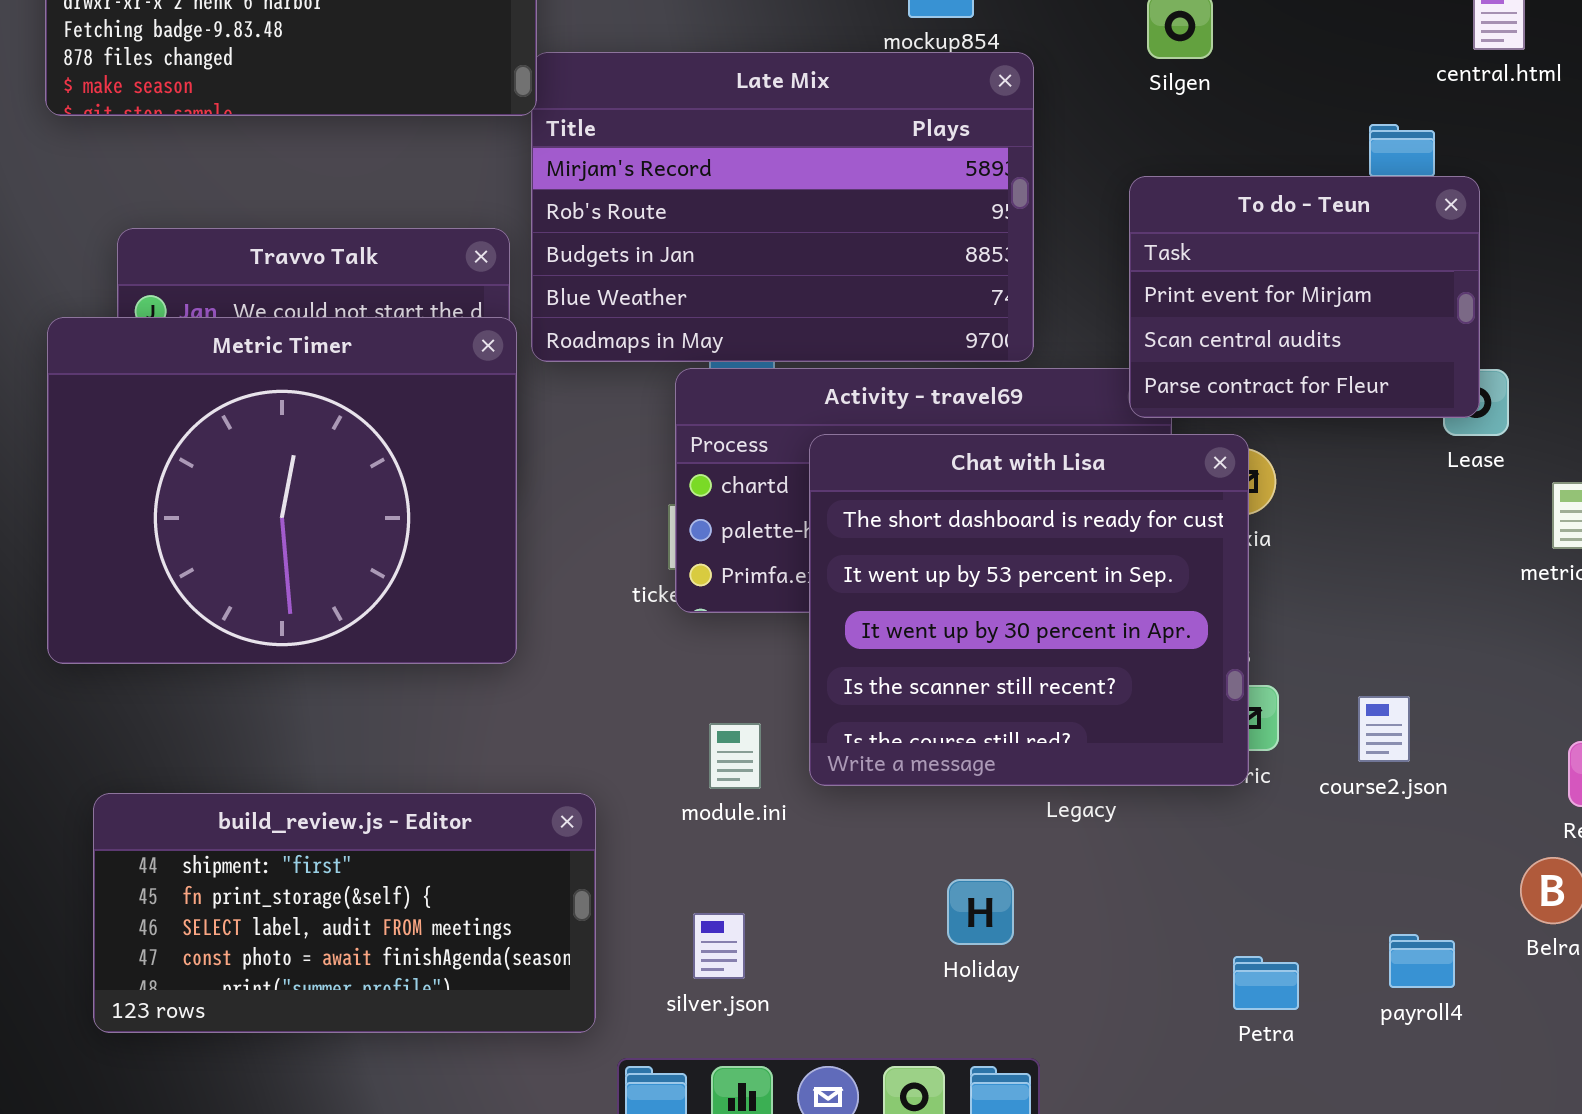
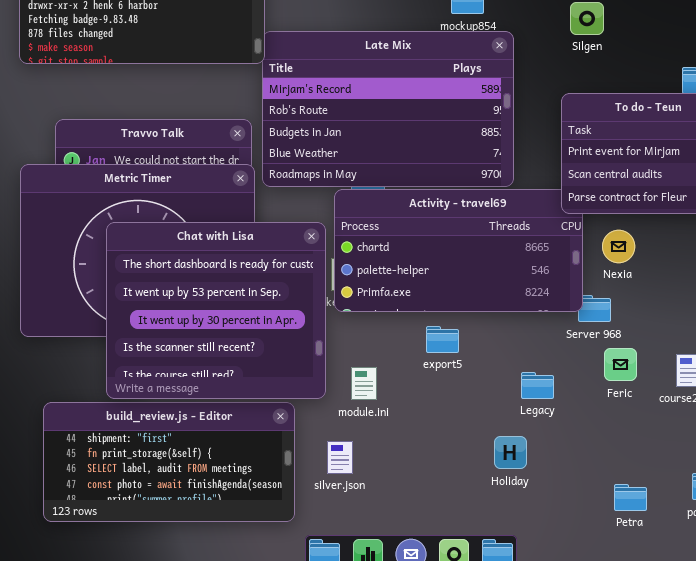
Chat with Lisa: [809,434,1249,786] -> [106,222,326,399], moved
Holiday: [947,879,1014,945] -> [494,436,527,469], moved
silver.json: [693,913,745,979] -> [327,441,353,474], moved

